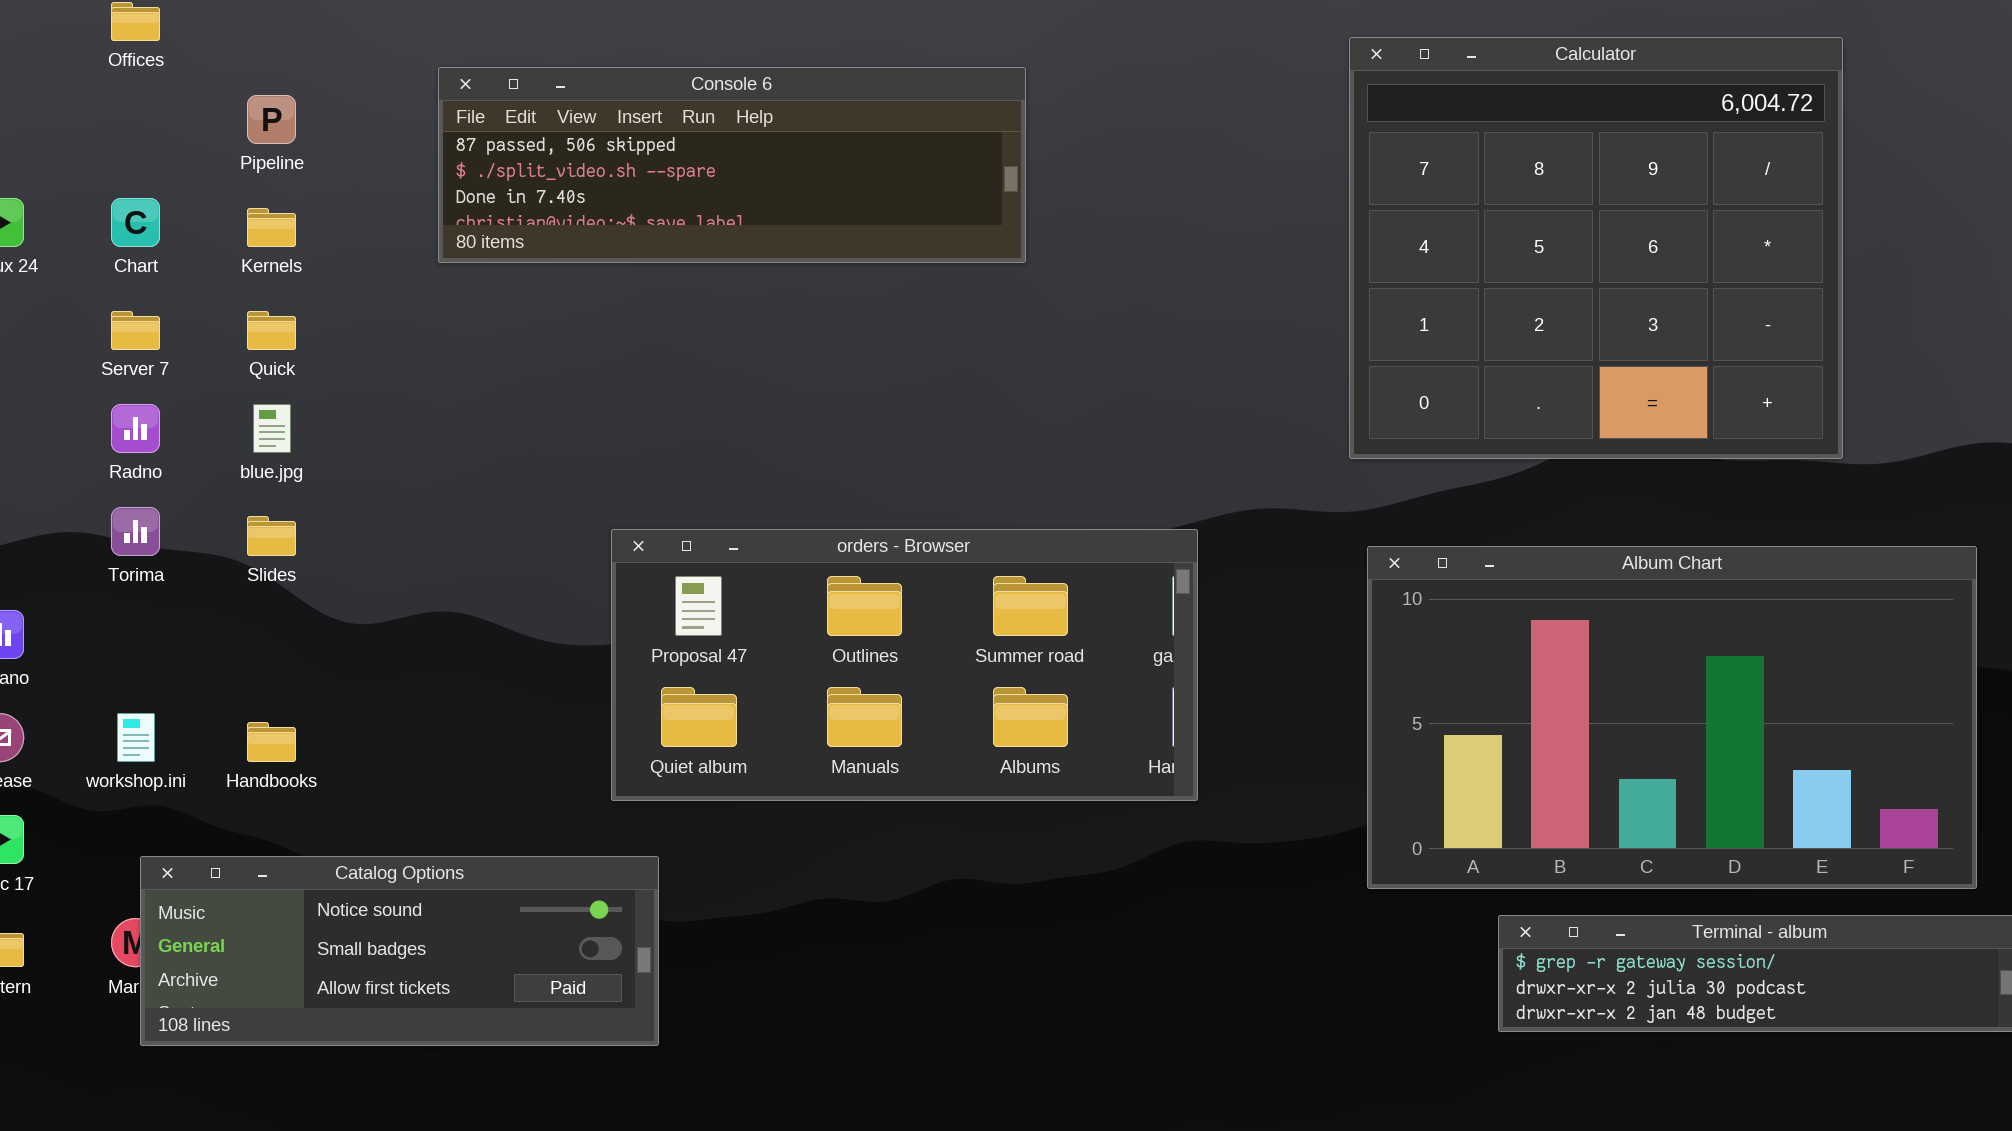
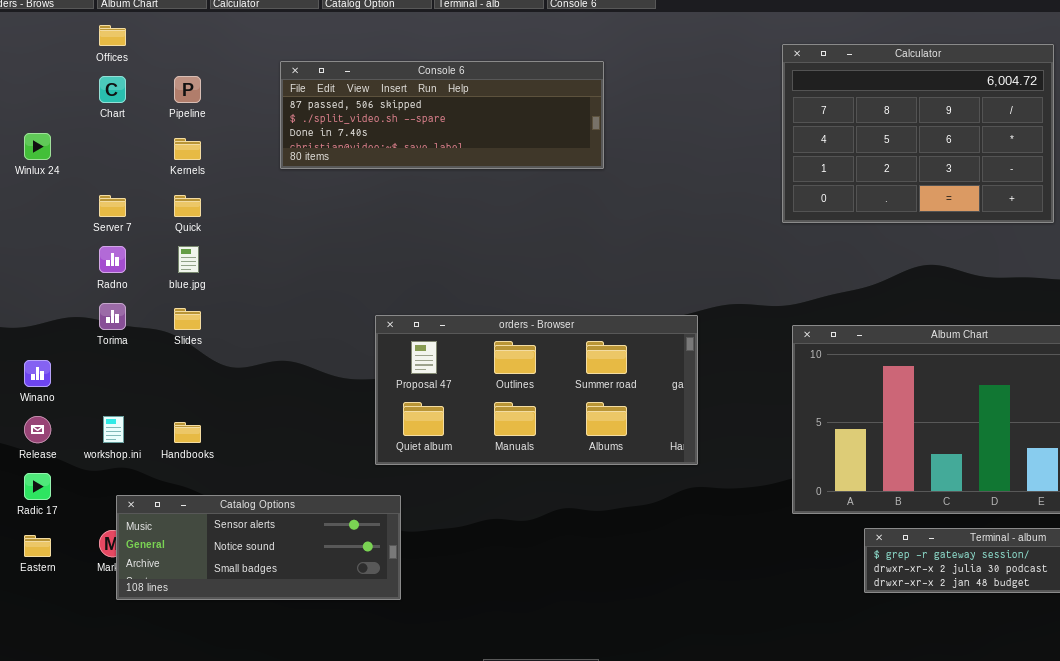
Calculator: [1349,37,1843,459] -> [782,44,1054,223], resized
Chart: [111,198,160,247] -> [99,76,126,103], moved
Catalog Options: [140,856,659,1046] -> [116,495,401,600], scrolled up 1 row

